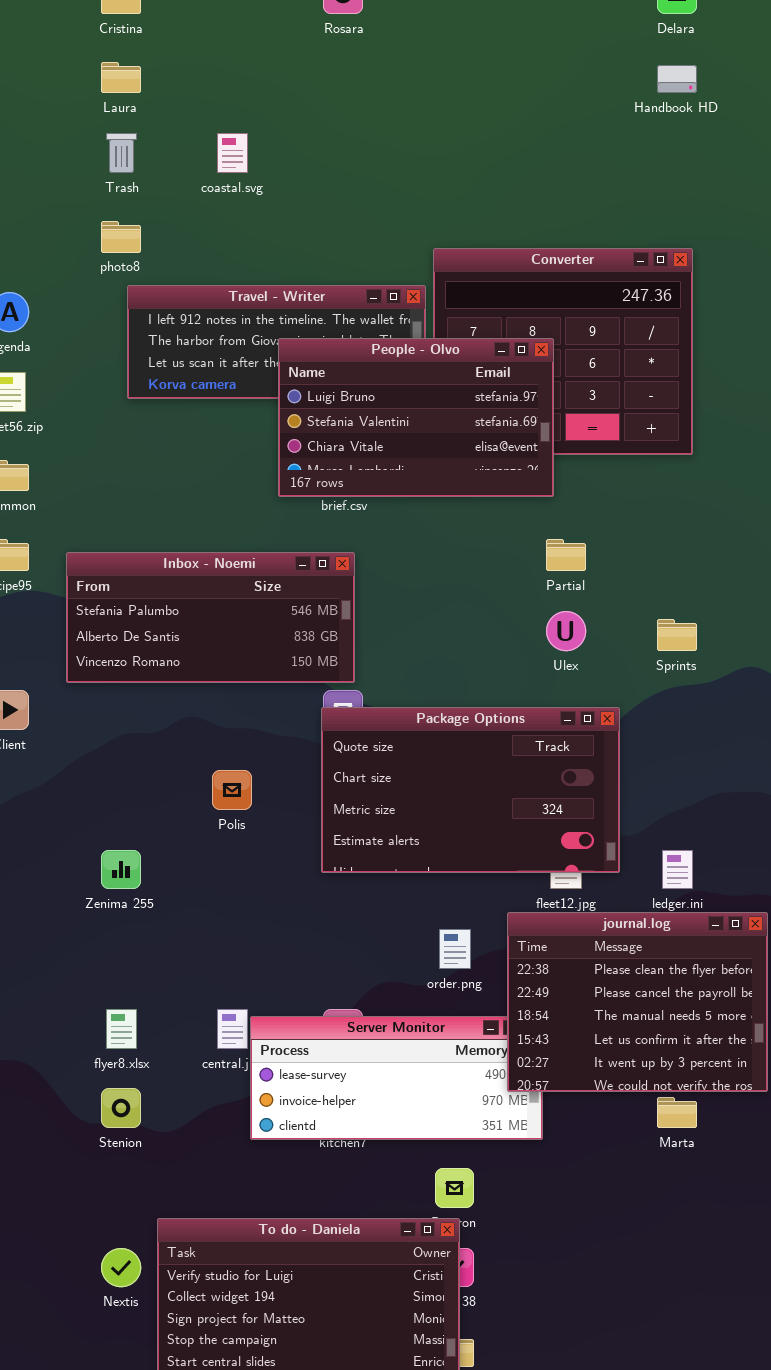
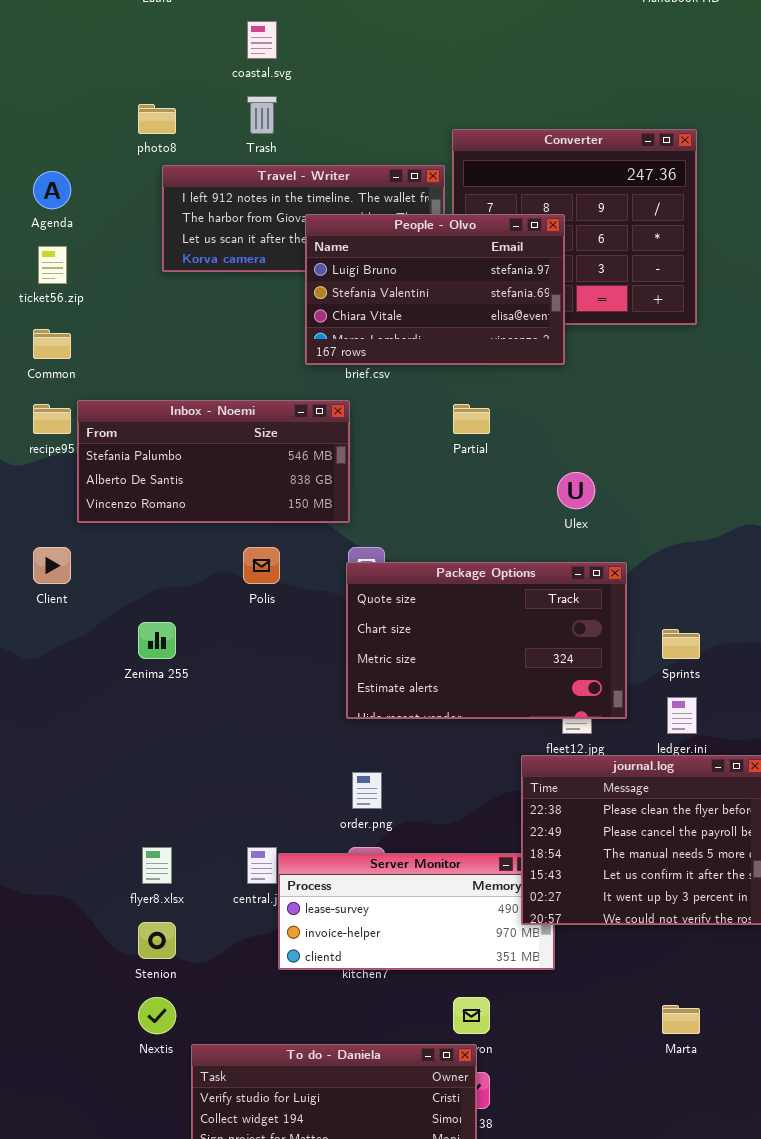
Trash: [106,133,137,173] -> [247,96,277,134], moved
Partial: [546,539,586,571] -> [453,404,490,434], moved
Inbox - Noemi: [66,552,355,683] -> [77,400,350,523], moved
Sprints: [657,619,697,651] -> [662,629,700,659], moved
Polis: [212,770,252,810] -> [243,547,280,584], moved
Zenima 255: [101,850,141,889] -> [138,622,176,659], moved
order.png: [439,929,471,969] -> [352,772,382,809], moved
Marta: [657,1097,697,1128] -> [662,1005,700,1034], moved
Nextis: [101,1248,141,1287] -> [138,997,176,1034], moved

